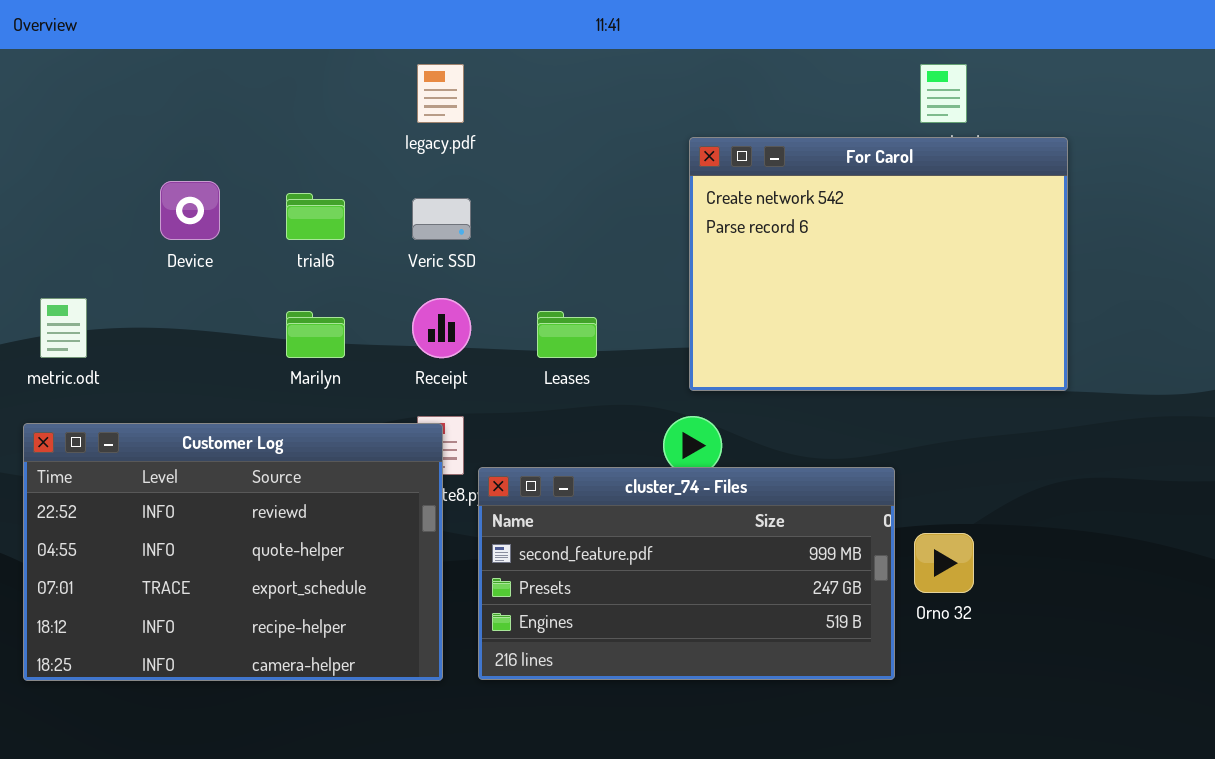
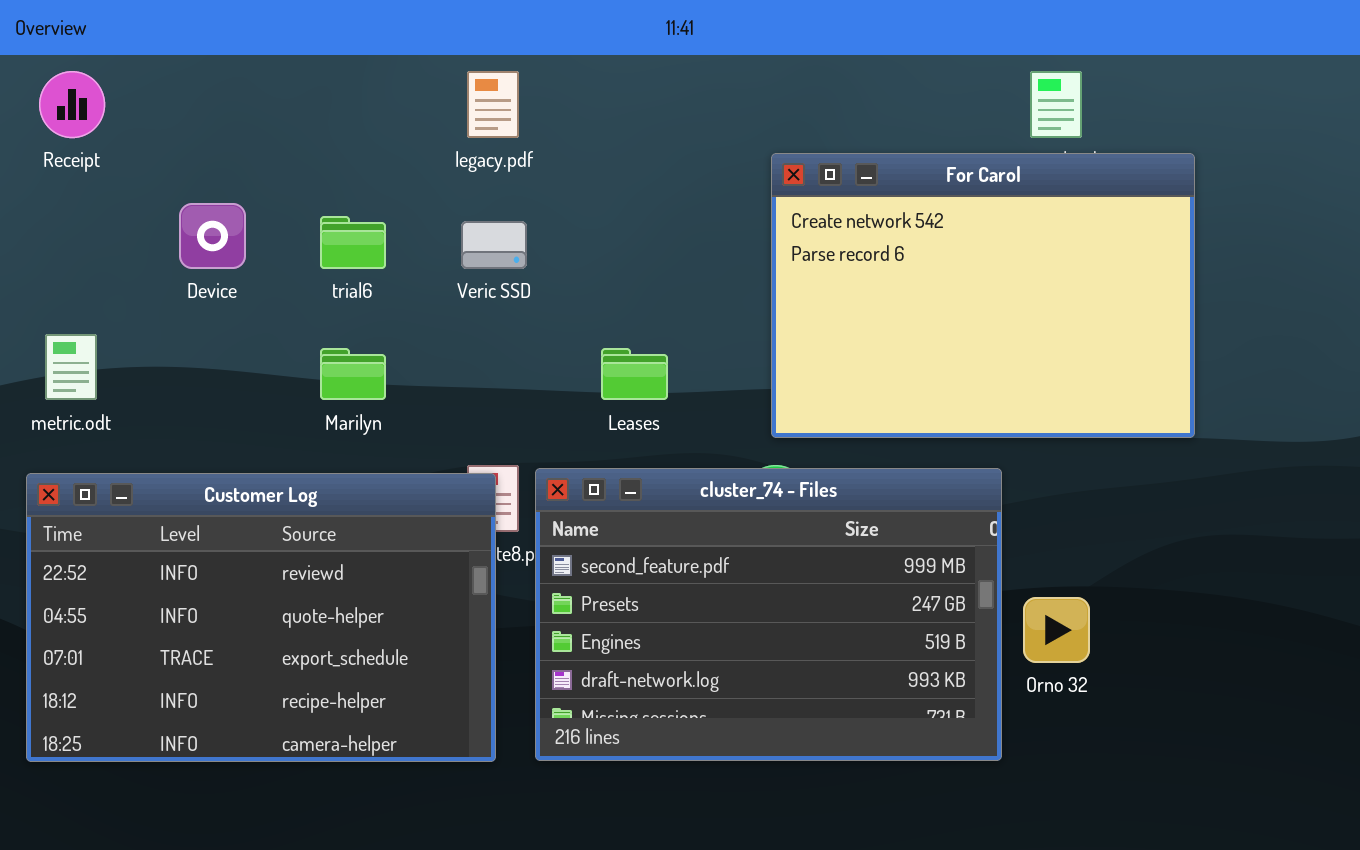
Receipt: [412,298,471,358] -> [39,71,105,138], moved
cluster_74 - Files: [478,467,895,680] -> [535,468,1002,761], resized

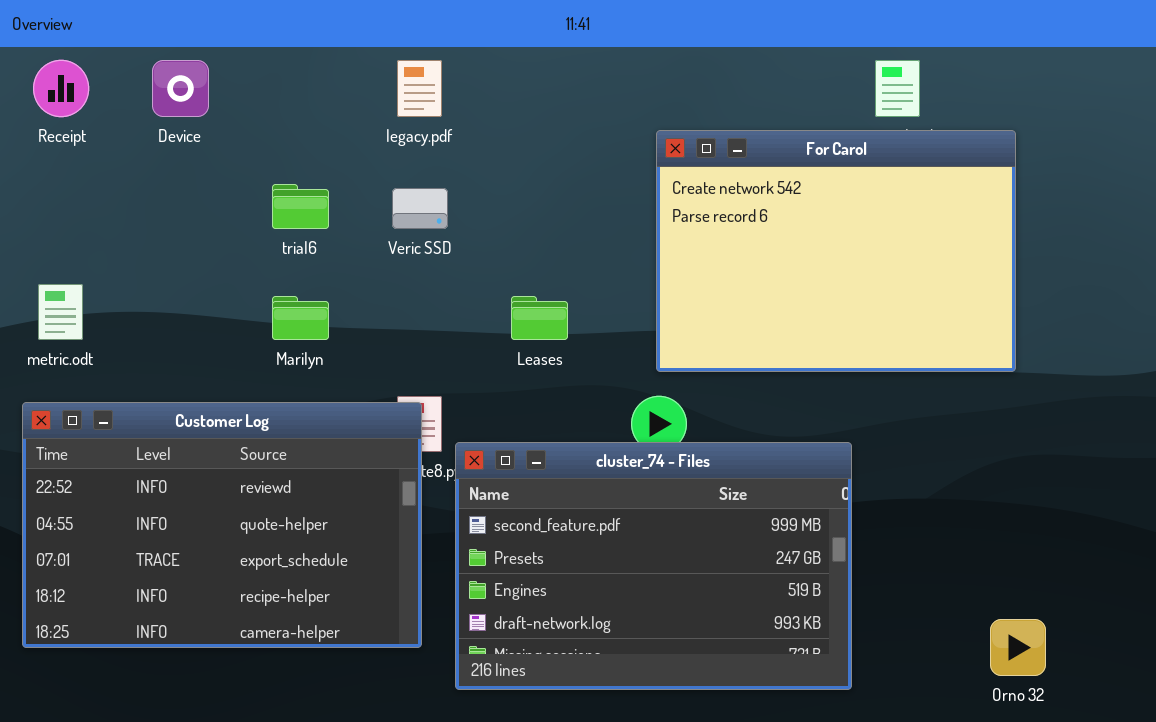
Device: [179,203,246,269] -> [152,60,209,117], moved
cluster_74 - Files: [535,468,1002,761] -> [455,442,852,690], moved
Orno 32: [1023,597,1090,663] -> [990,619,1046,676], moved

